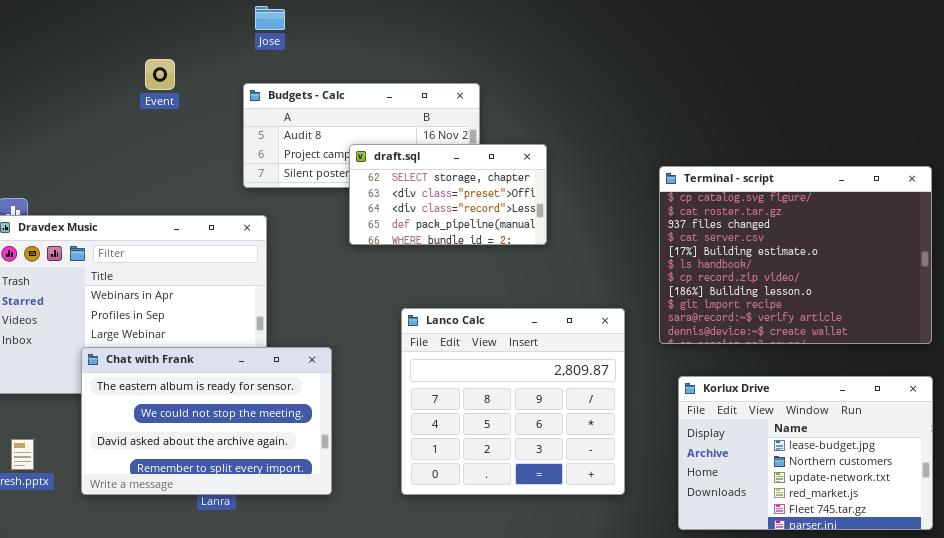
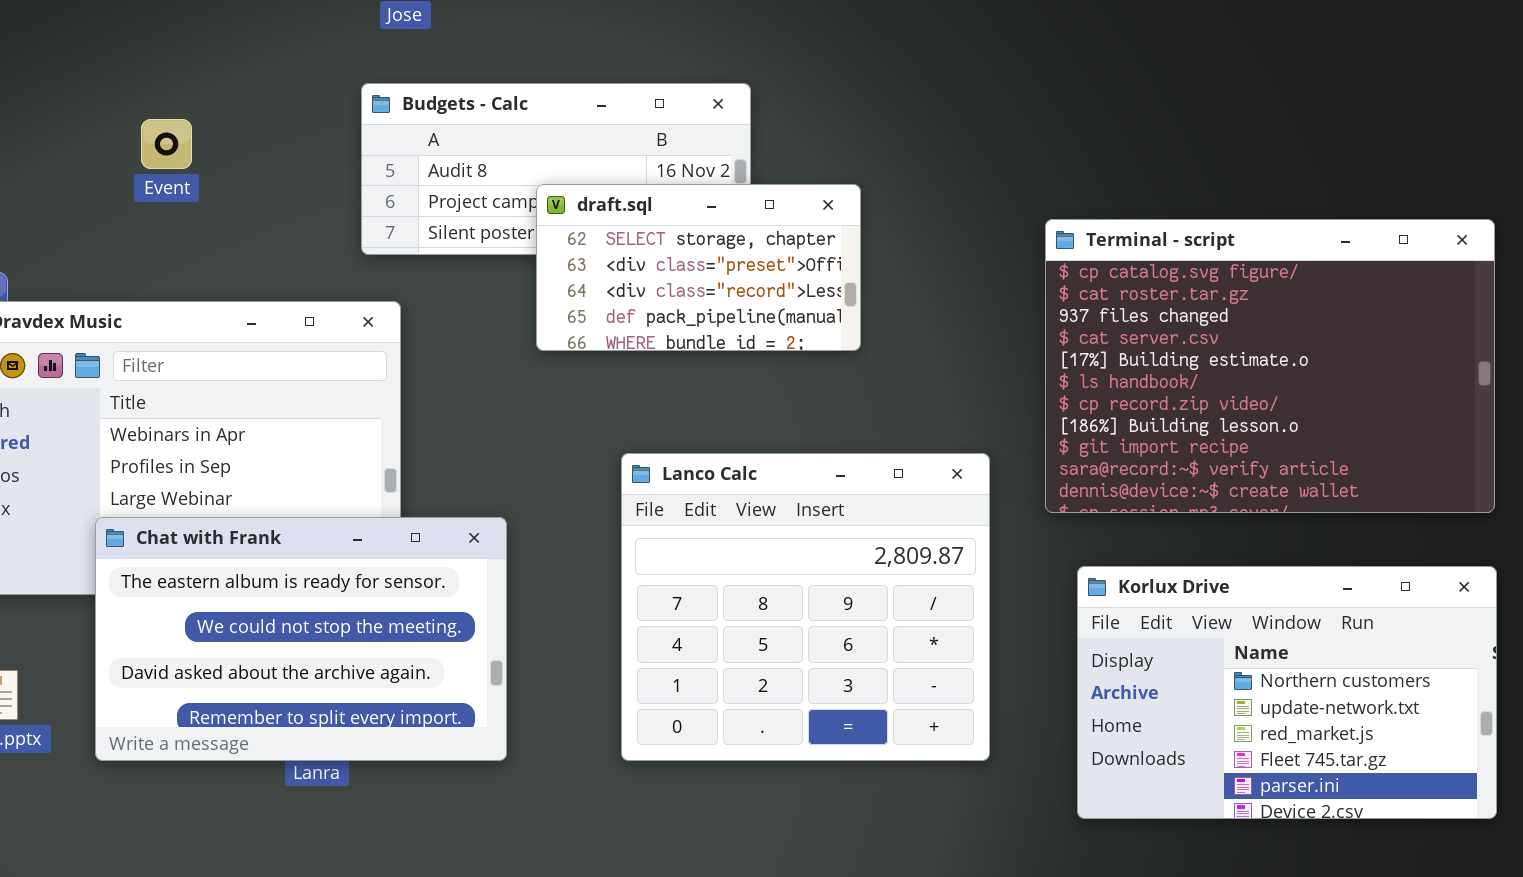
Event: [145,59,175,90] -> [141,119,192,169], moved
Korlux Drive: [678,376,933,530] -> [1077,566,1497,819], scrolled down 1 row

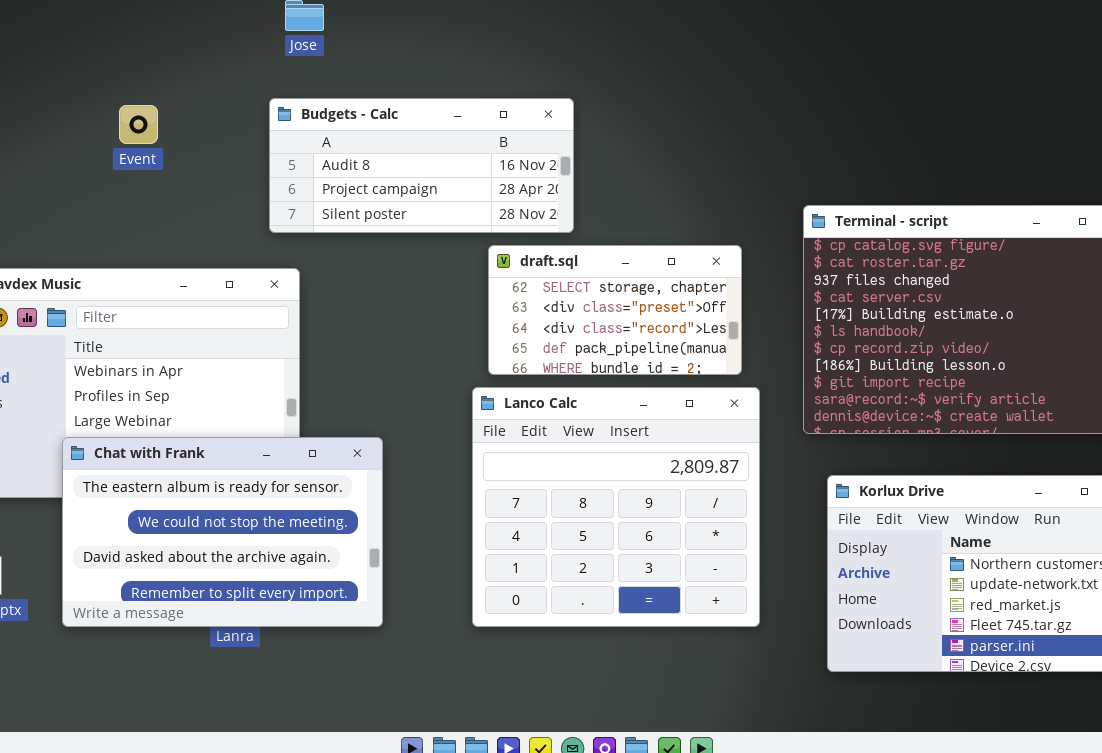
Event: [141,119,192,169] -> [119,105,158,144], moved
draft.sql: [536,184,861,351] -> [488,245,742,375], moved

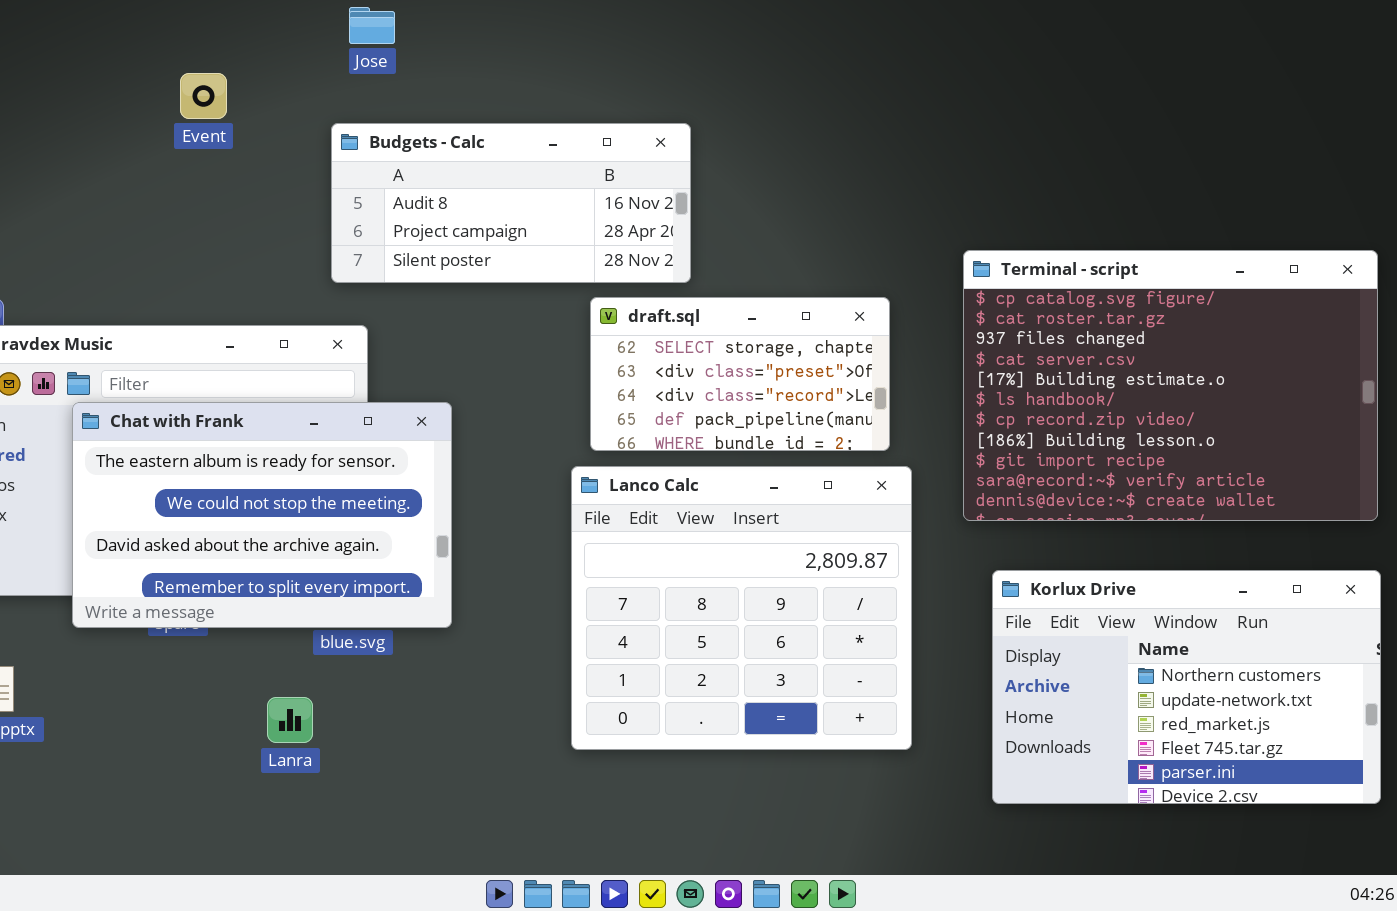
Event: [119,105,158,144] -> [180,73,227,119], moved
Chat with Frank: [62,437,383,627] -> [72,402,452,628], moved

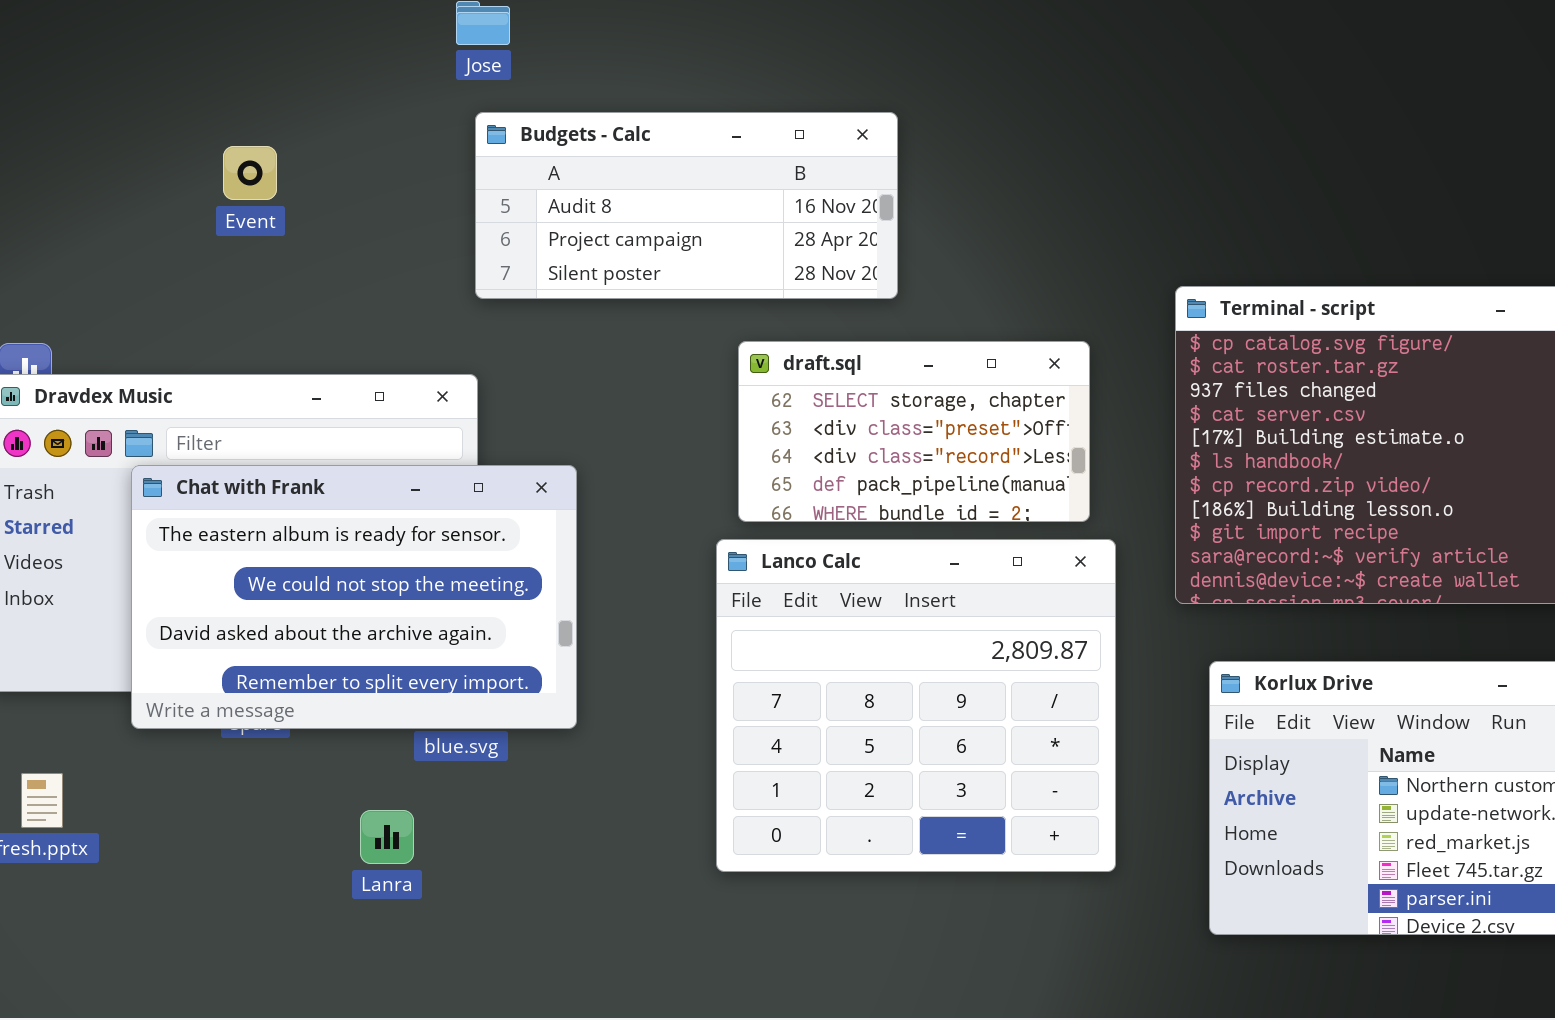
Event: [180,73,227,119] -> [223,146,277,200], moved
Budgets - Calc: [331,123,691,283] -> [475,112,898,299], moved

